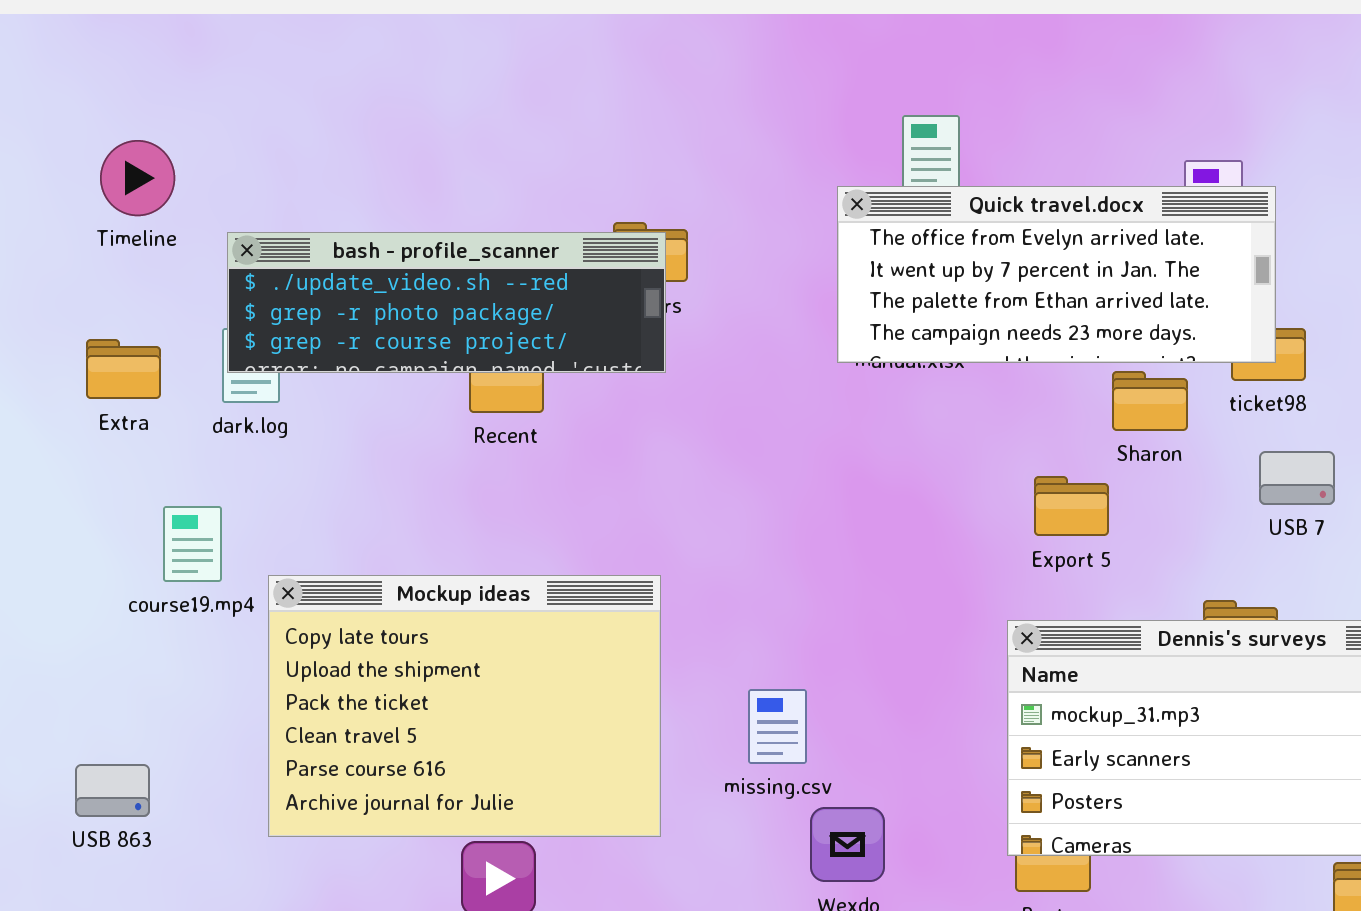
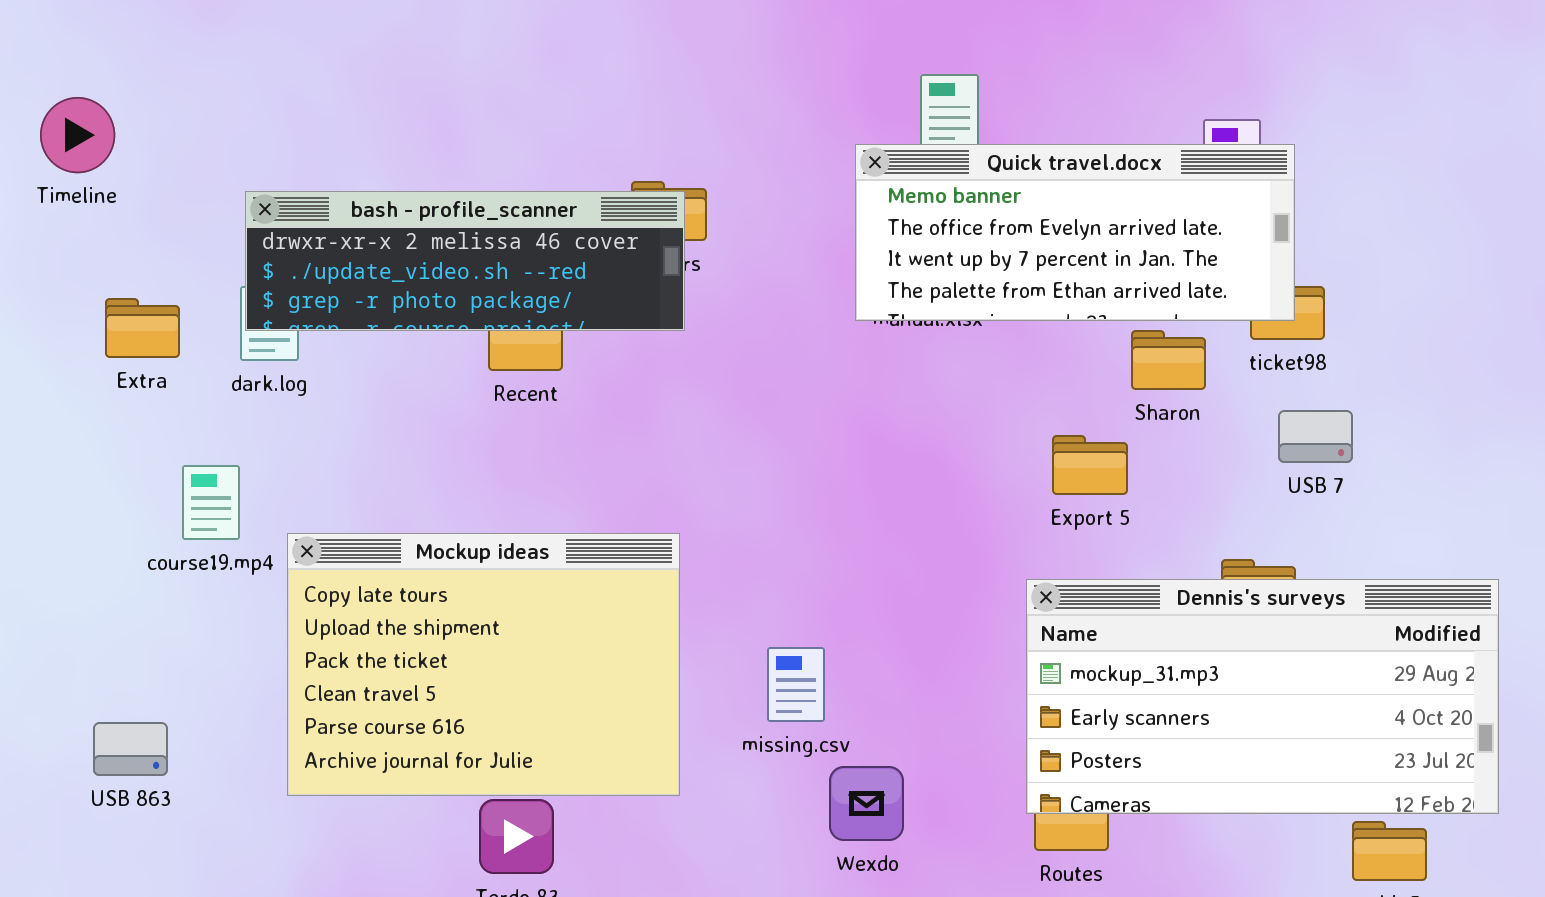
Timeline: [100,140,175,216] -> [40,97,115,173], moved
Quick travel.docx: [837,186,1276,363] -> [855,144,1295,321], scrolled up 1 row
bash - profile_scanner: [227,232,666,373] -> [245,191,685,331], scrolled up 1 row

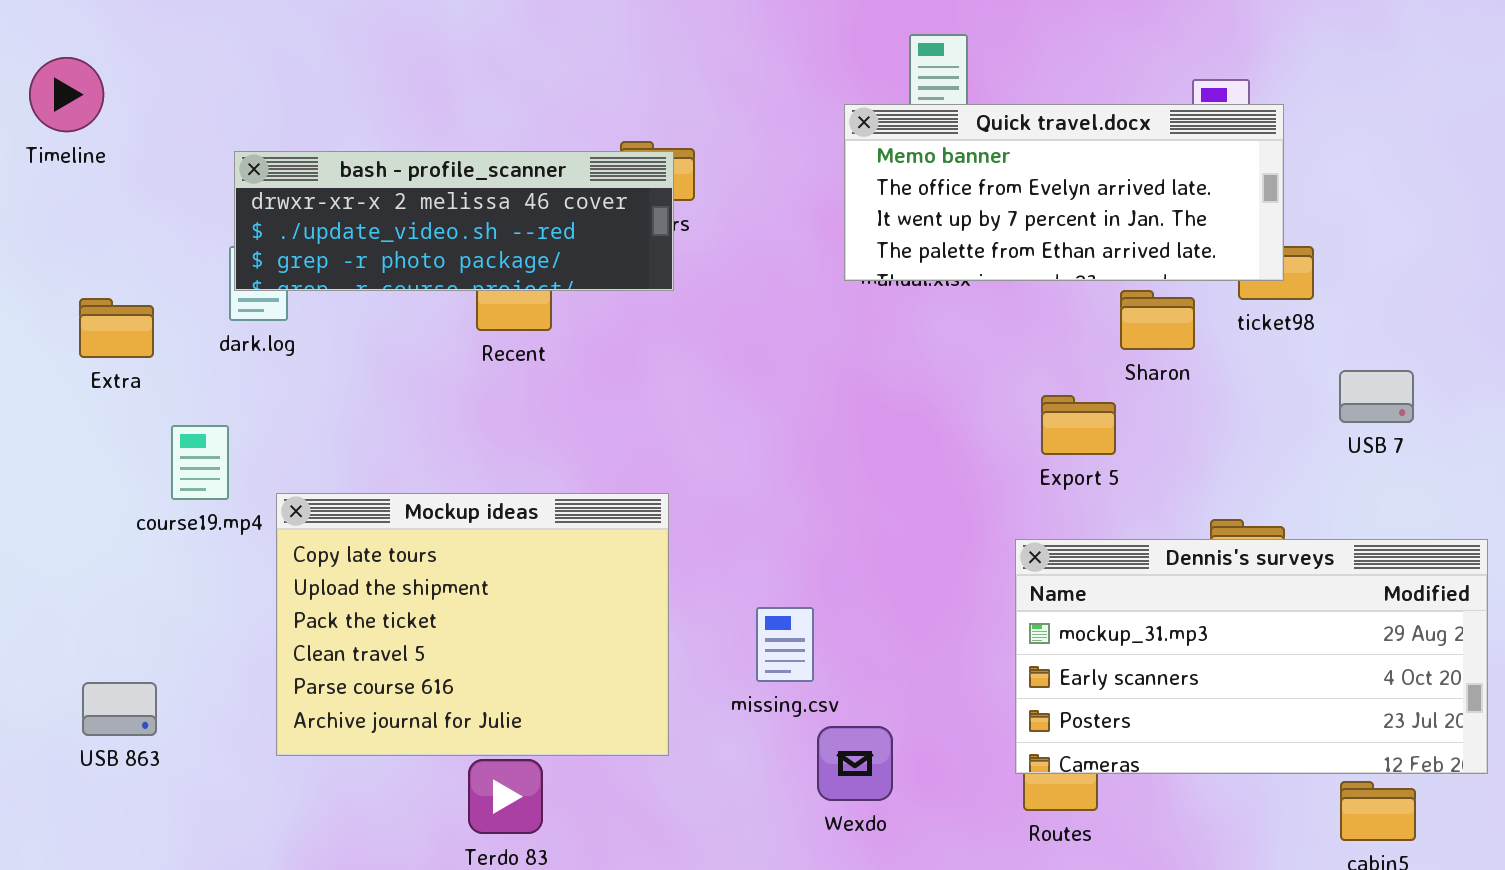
Extra: [105,298,180,358] -> [79,298,154,358], moved
USB 7: [1278,410,1353,463] -> [1339,370,1414,423], moved

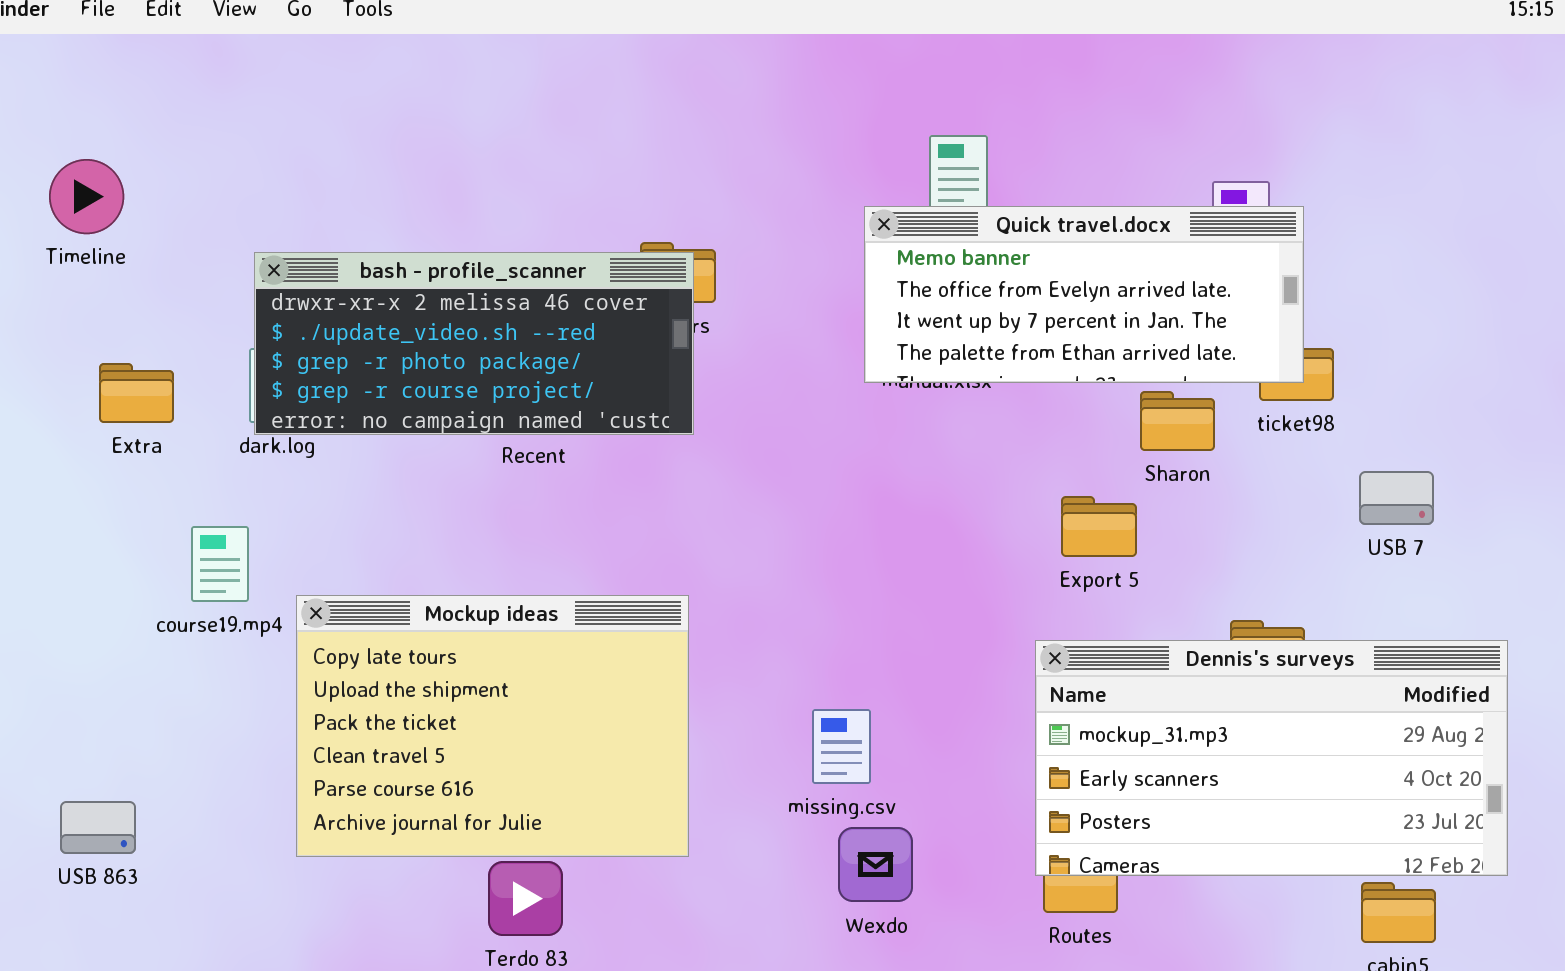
bash - profile_scanner: [234,151,674,291] -> [254,252,694,435], resized
Extra: [79,298,154,358] -> [99,363,174,423], moved
missing.csv: [756,607,814,682] -> [812,709,871,784], moved
USB 863: [82,682,157,736] -> [60,801,136,854], moved

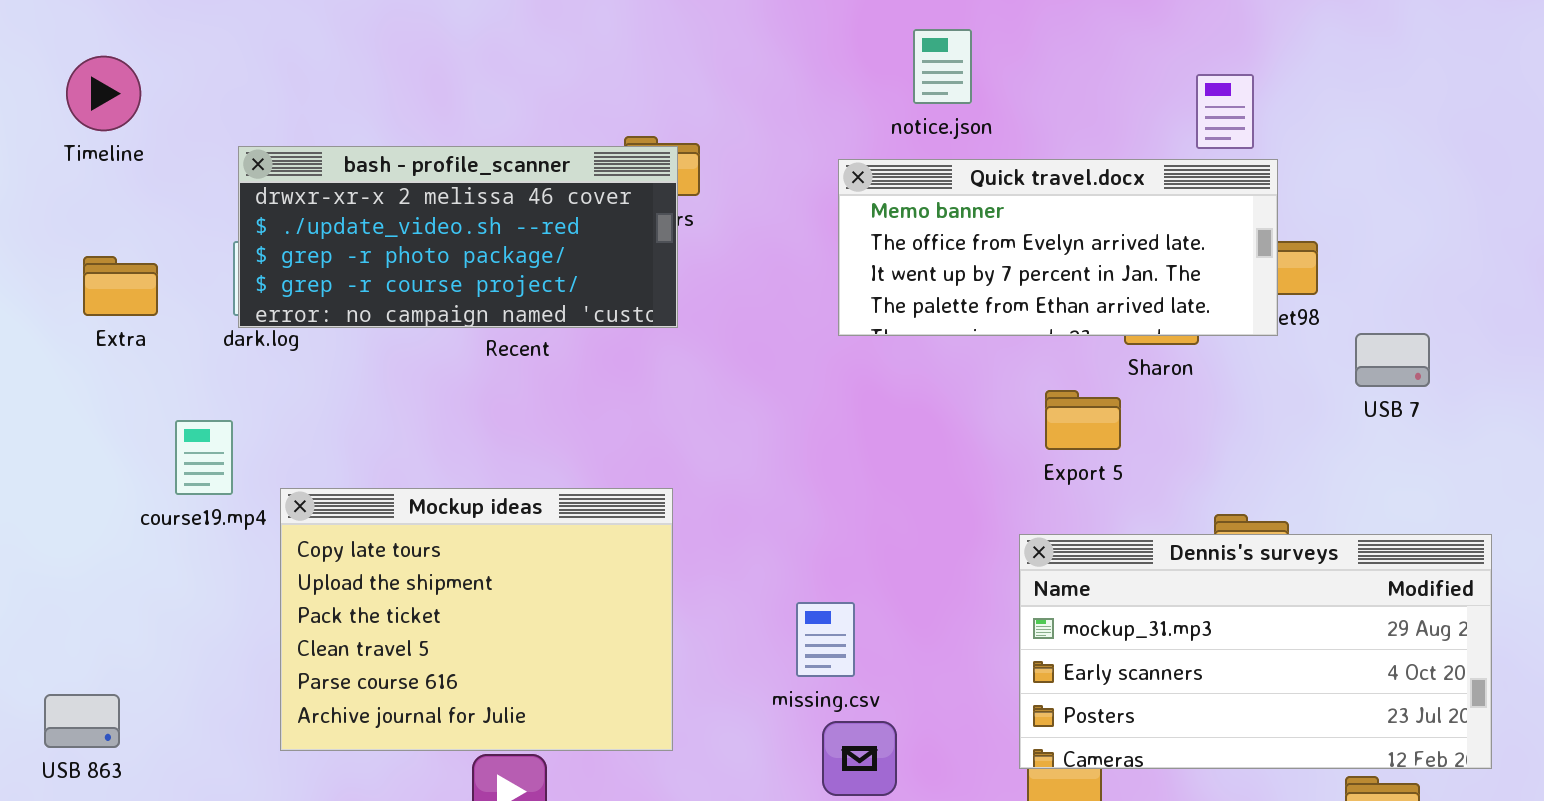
Timeline: [49,159,124,234] -> [66,56,141,131], moved
Quick travel.docx: [864,206,1304,383] -> [838,159,1278,336], moved
USB 7: [1359,471,1434,525] -> [1355,333,1430,387], moved

